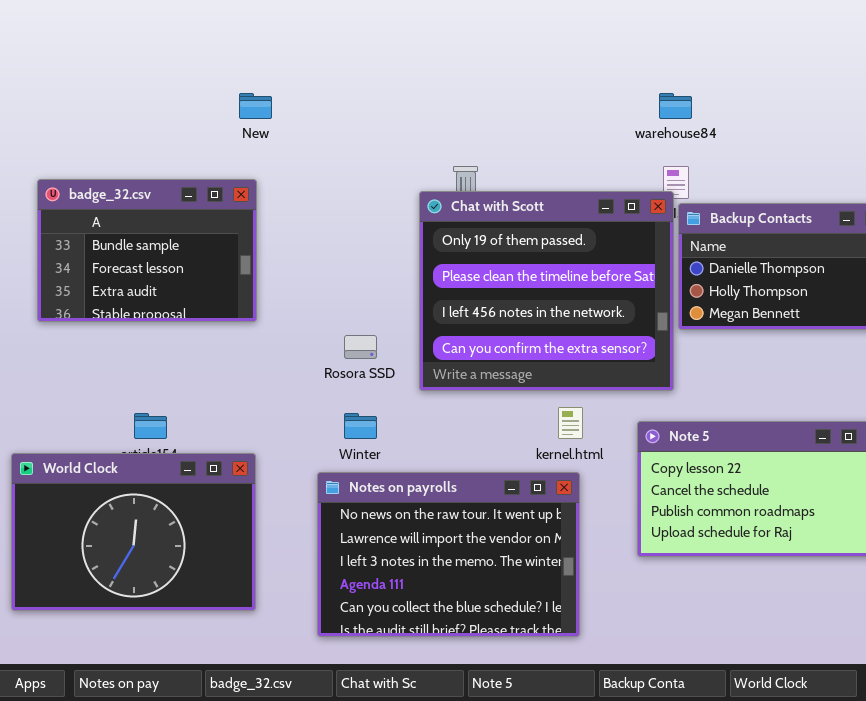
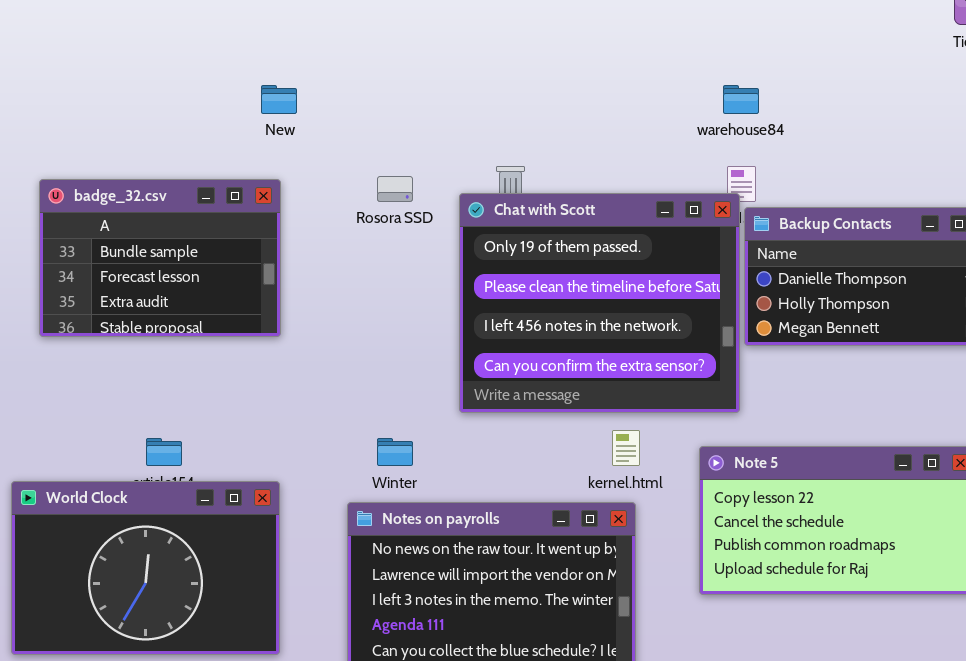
Rosora SSD: [344,335,377,359] -> [377,176,413,202], moved

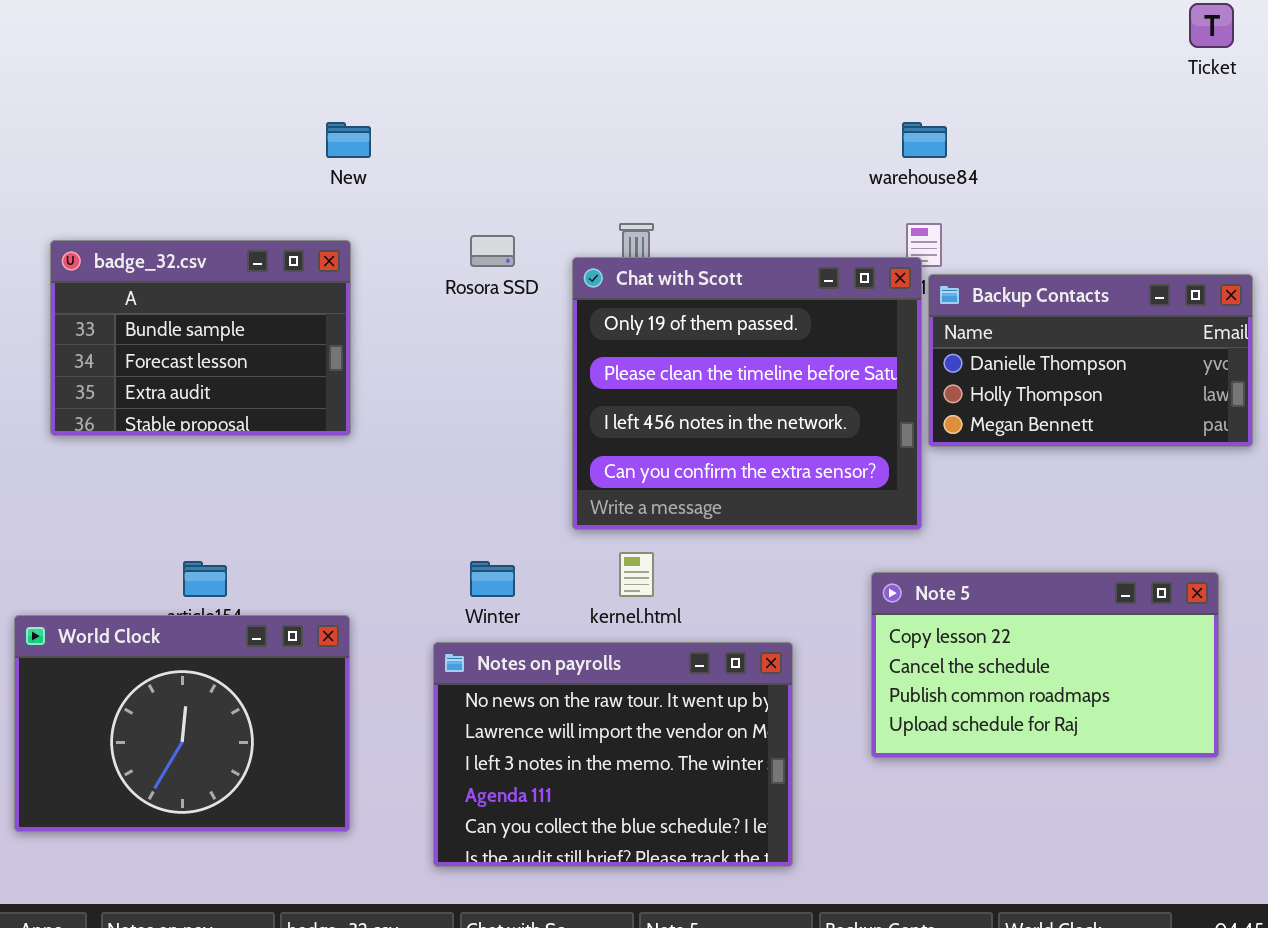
kernel.html: [612,430,640,466] -> [619,552,654,597], moved

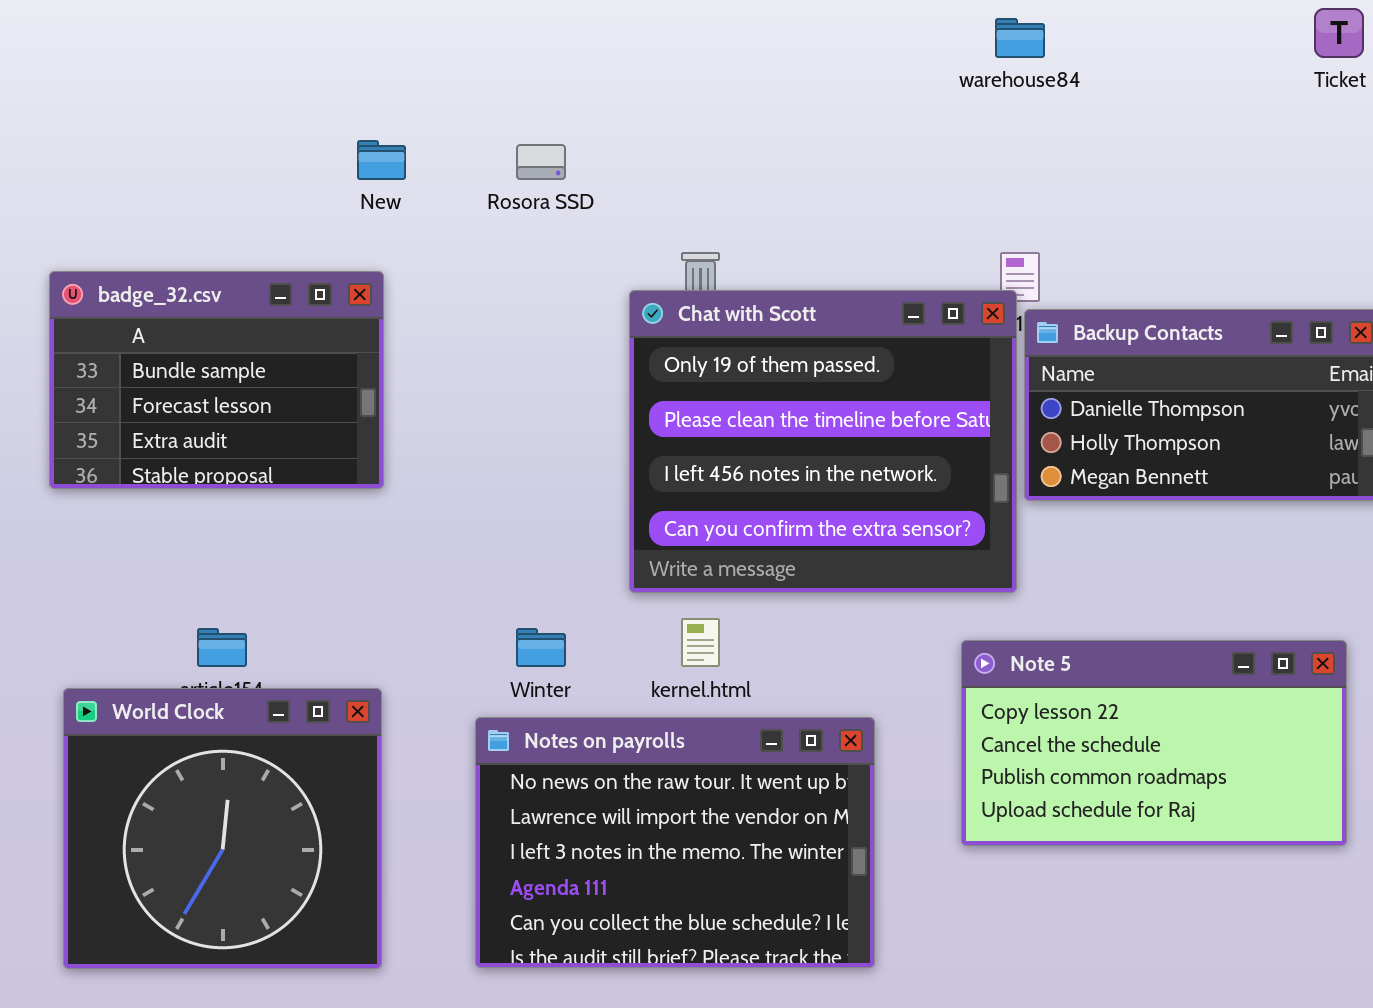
warehouse84: [902,122,947,158] -> [995,18,1045,58], moved
Rosora SSD: [470,235,515,267] -> [516,144,566,180], moved
World Clock: [14,615,350,832] -> [63,688,382,969], resized

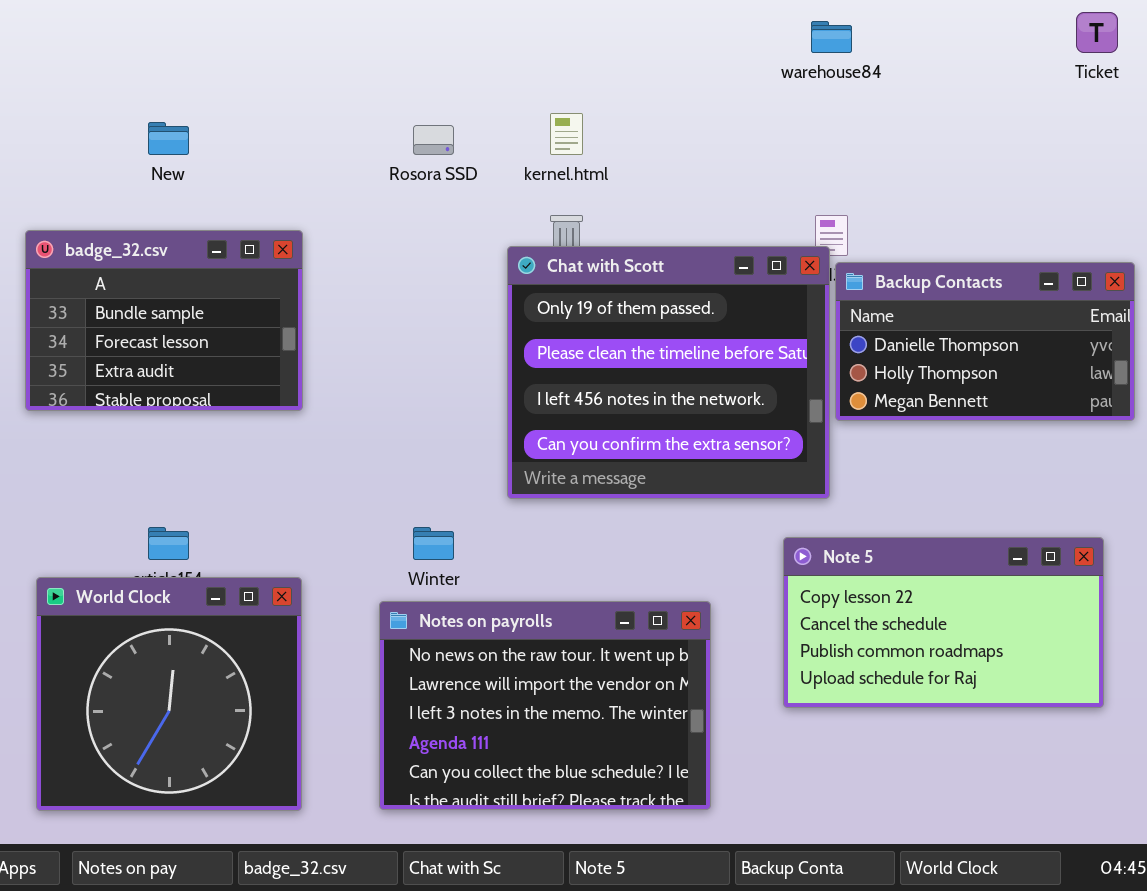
New: [357,140,406,180] -> [148,122,189,155], moved
kernel.html: [681,618,720,667] -> [550,113,583,155], moved

